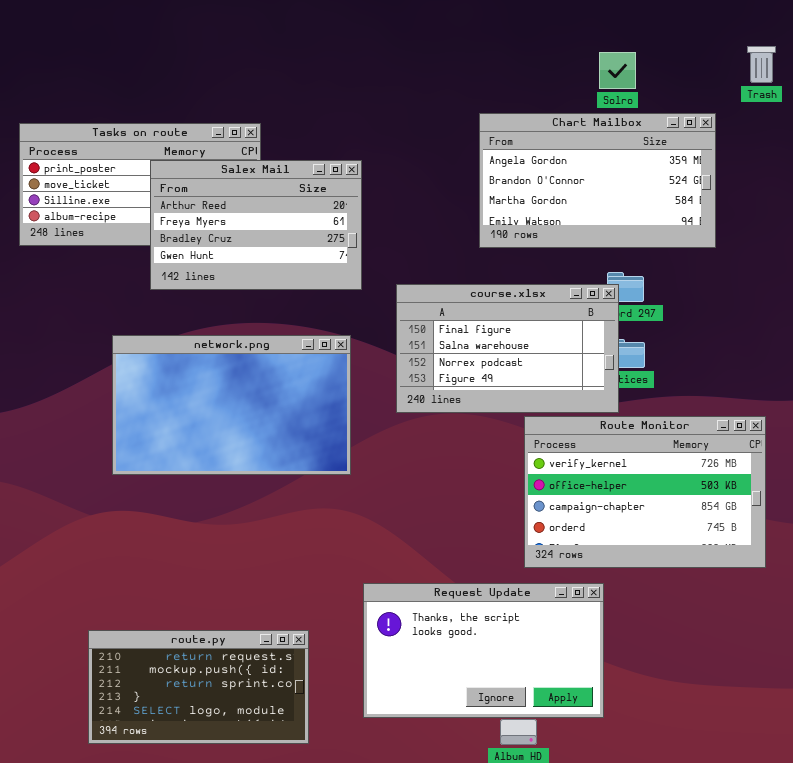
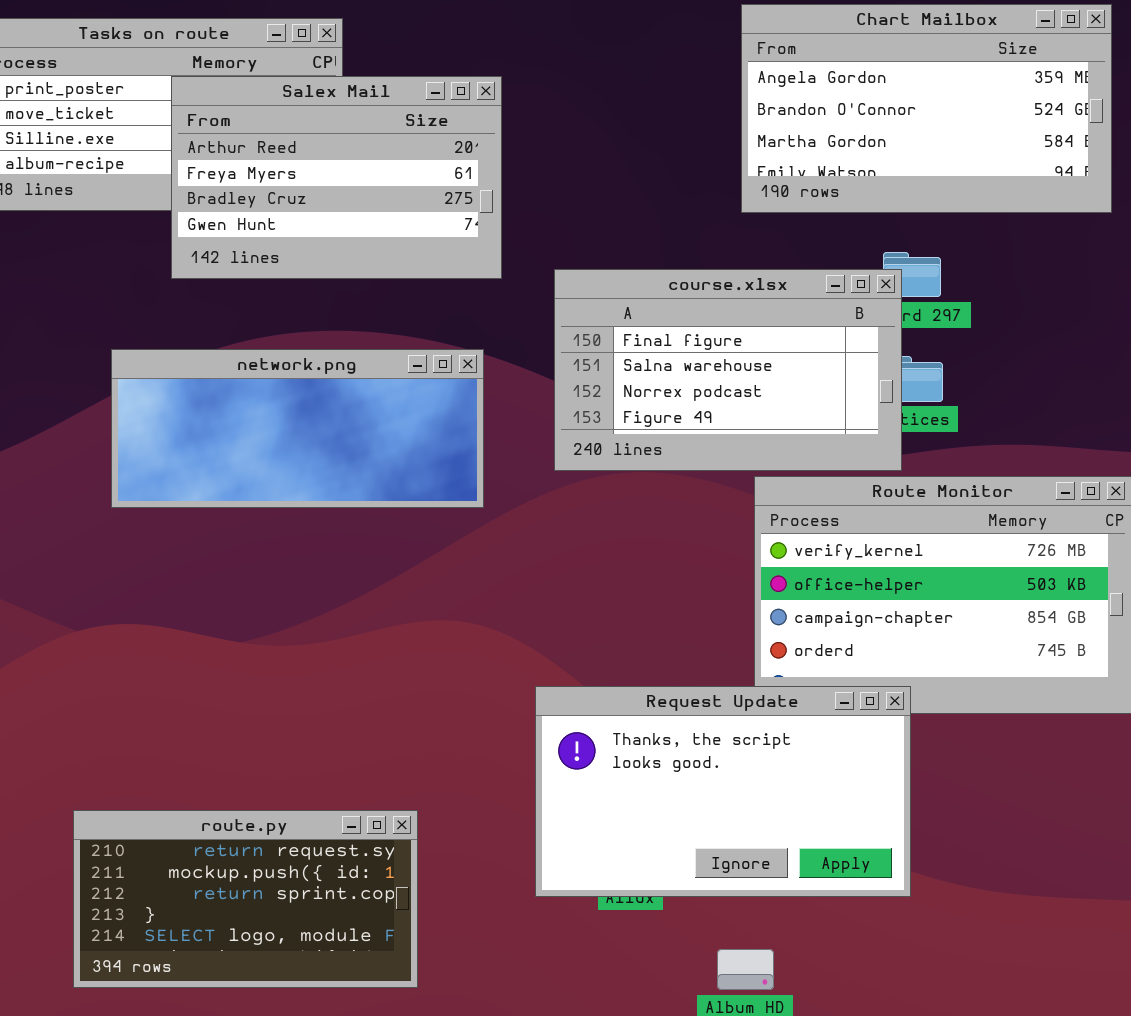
Chart Mailbox: [479,113,716,248] -> [741,4,1112,213], moved
network.png: [112,335,351,475] -> [111,349,484,508], resized
Request Update: [363,583,604,718] -> [535,686,911,897], moved

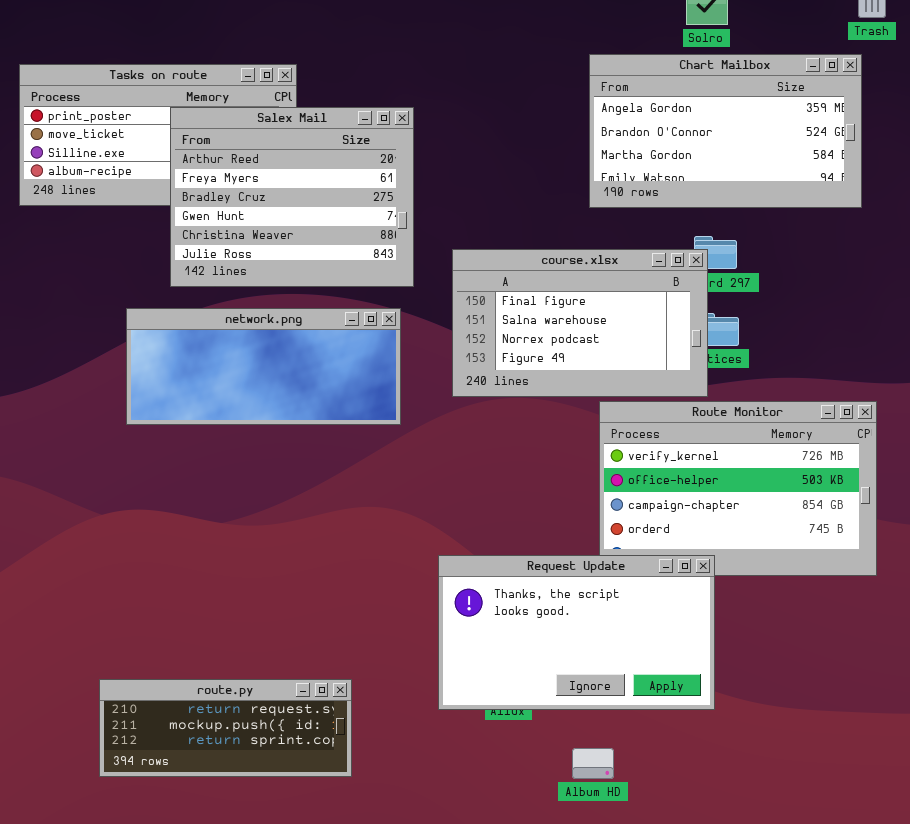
Salex Mail: [171,76,502,279] -> [170,107,414,287], resized
route.py: [73,810,418,988] -> [99,679,352,777], resized

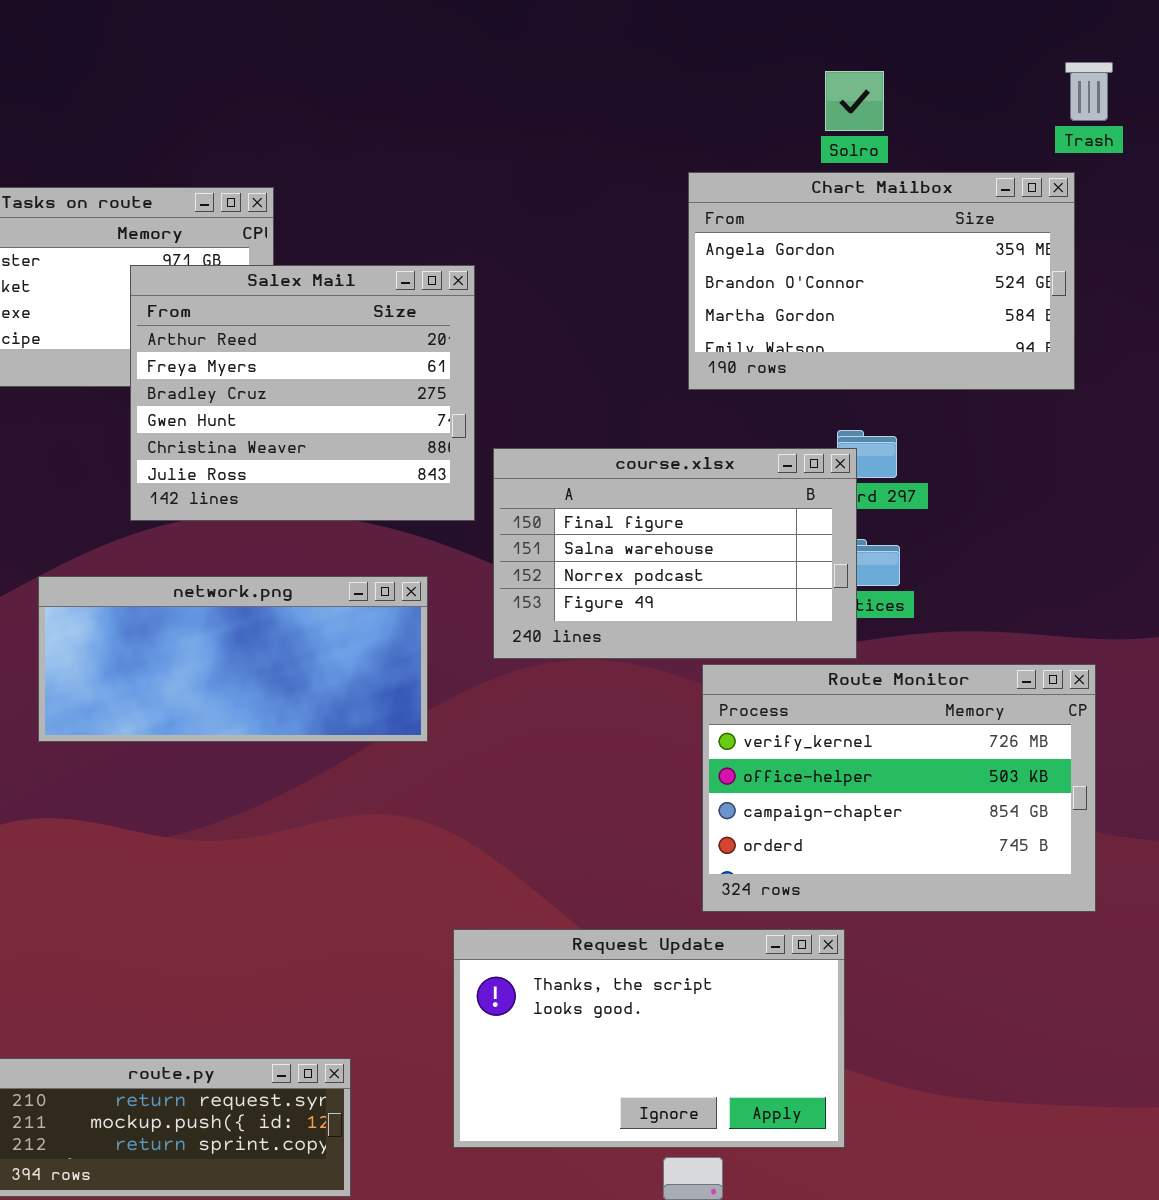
Salex Mail: [170,107,414,287] -> [130,265,475,521], moved
network.png: [126,308,401,425] -> [38,576,428,742], moved
Request Update: [438,555,715,710] -> [453,929,845,1148], moved

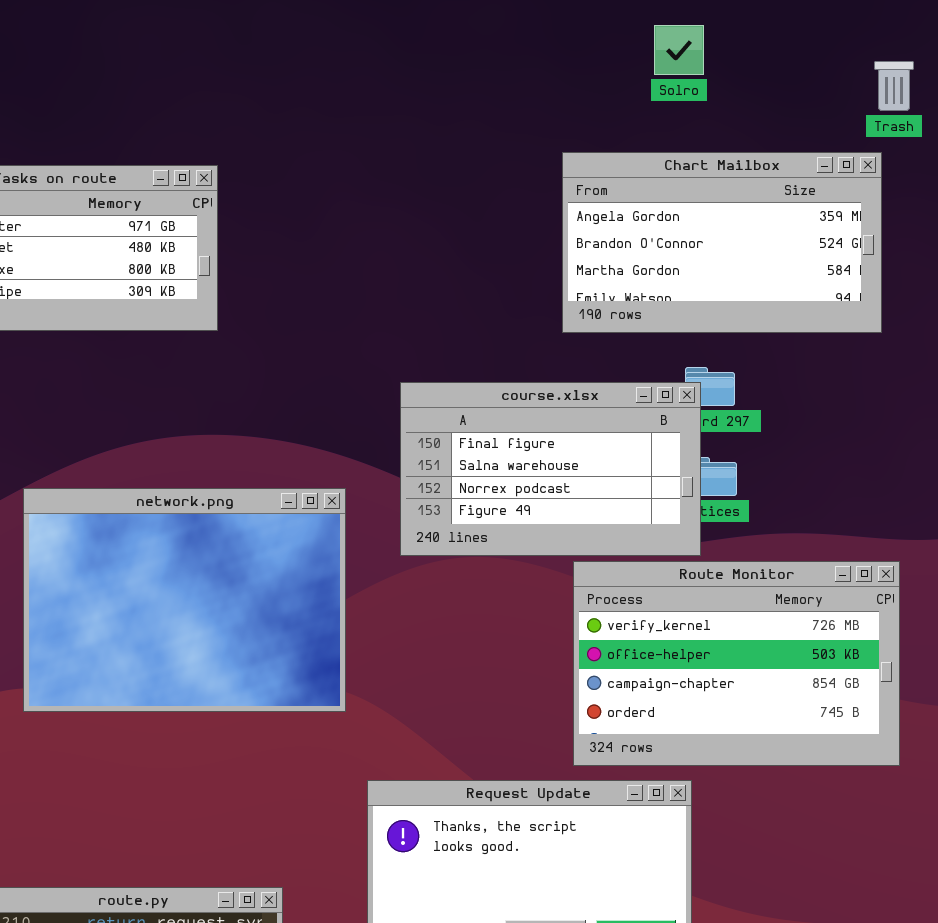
Solro: [825,71,884,131] -> [654,25,704,75], moved
Salex Mail: [130,265,475,521] -> none, closed
network.png: [38,576,428,742] -> [23,488,346,712], resized

